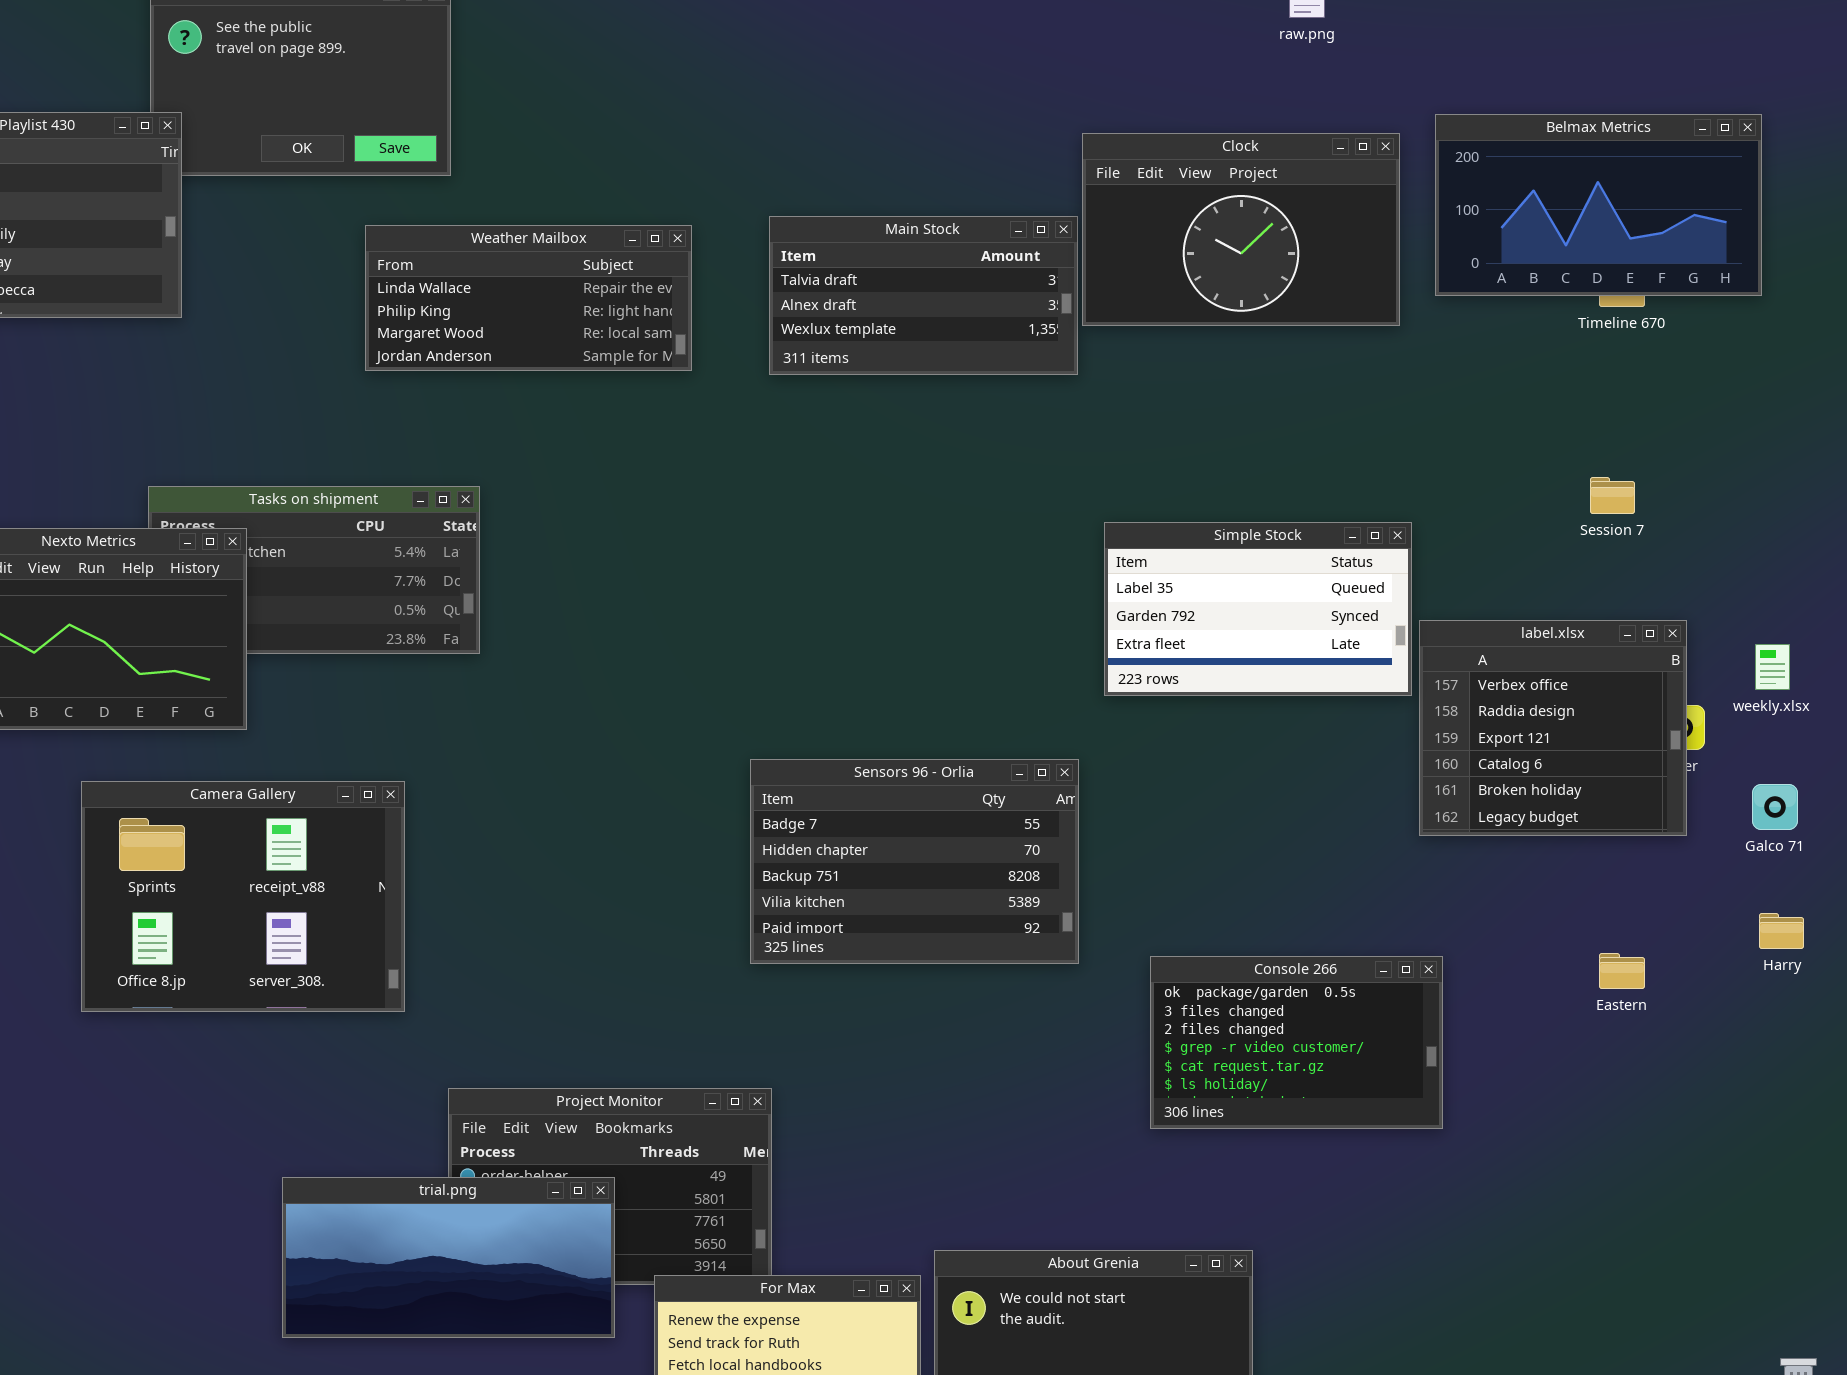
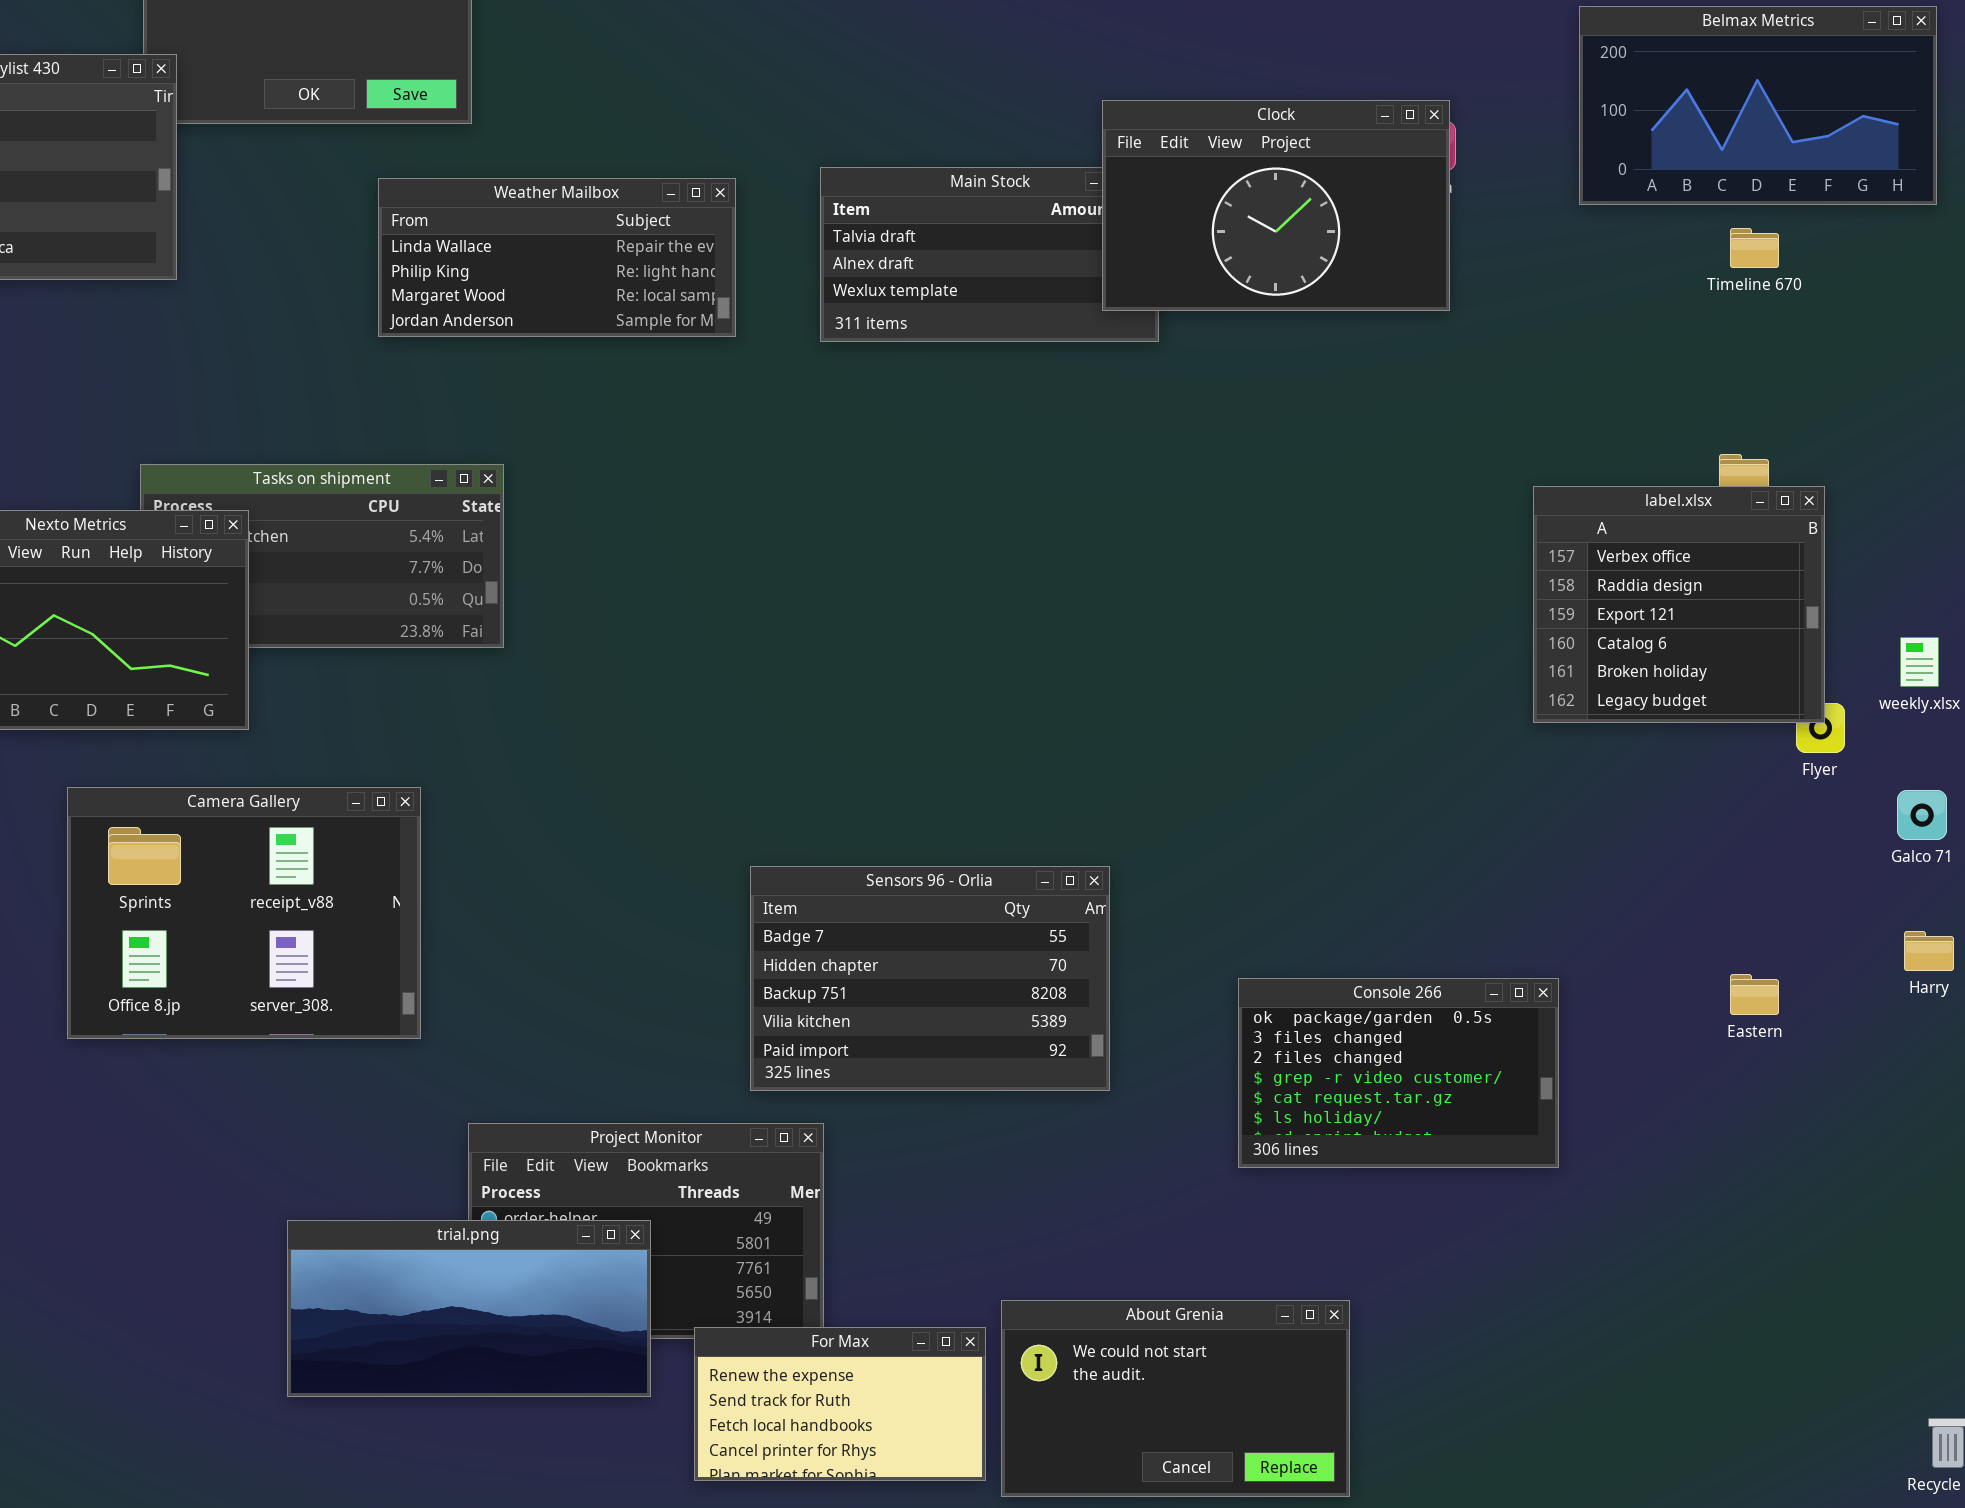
Belmax Metrics: [1435,114,1762,296] -> [1579,6,1937,205], moved
Clock: [1082,133,1400,326] -> [1102,100,1450,311], moved
Simple Stock: [1104,522,1412,696] -> none, closed
label.xlsx: [1419,620,1687,836] -> [1533,486,1825,723], moved
Sensors 96 - Orlia: [750,759,1079,964] -> [750,866,1110,1091], moved

